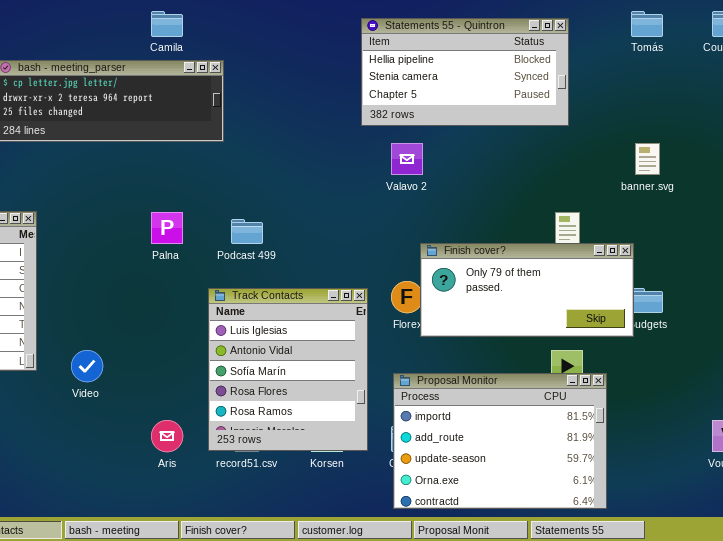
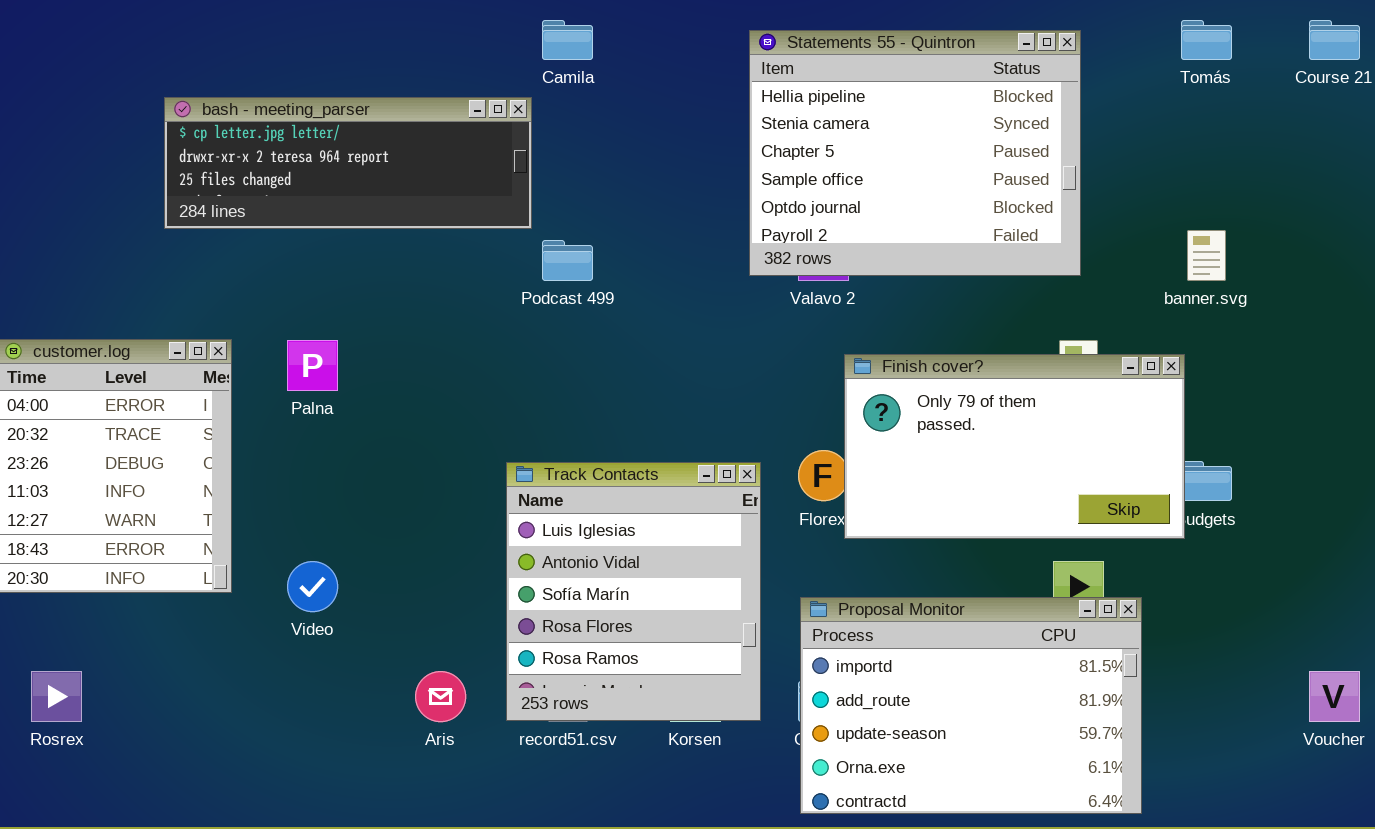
Camila: [151,11,183,37] -> [542,20,593,60], moved
Statements 55 - Quintron: [361,18,569,126] -> [749,30,1081,276], resized
Palna: [151,212,183,244] -> [287,340,338,391], moved
Podcast 499: [231,219,263,244] -> [542,240,593,281], moved
Finish cover?: [420,243,634,337] -> [844,354,1185,539], resized

